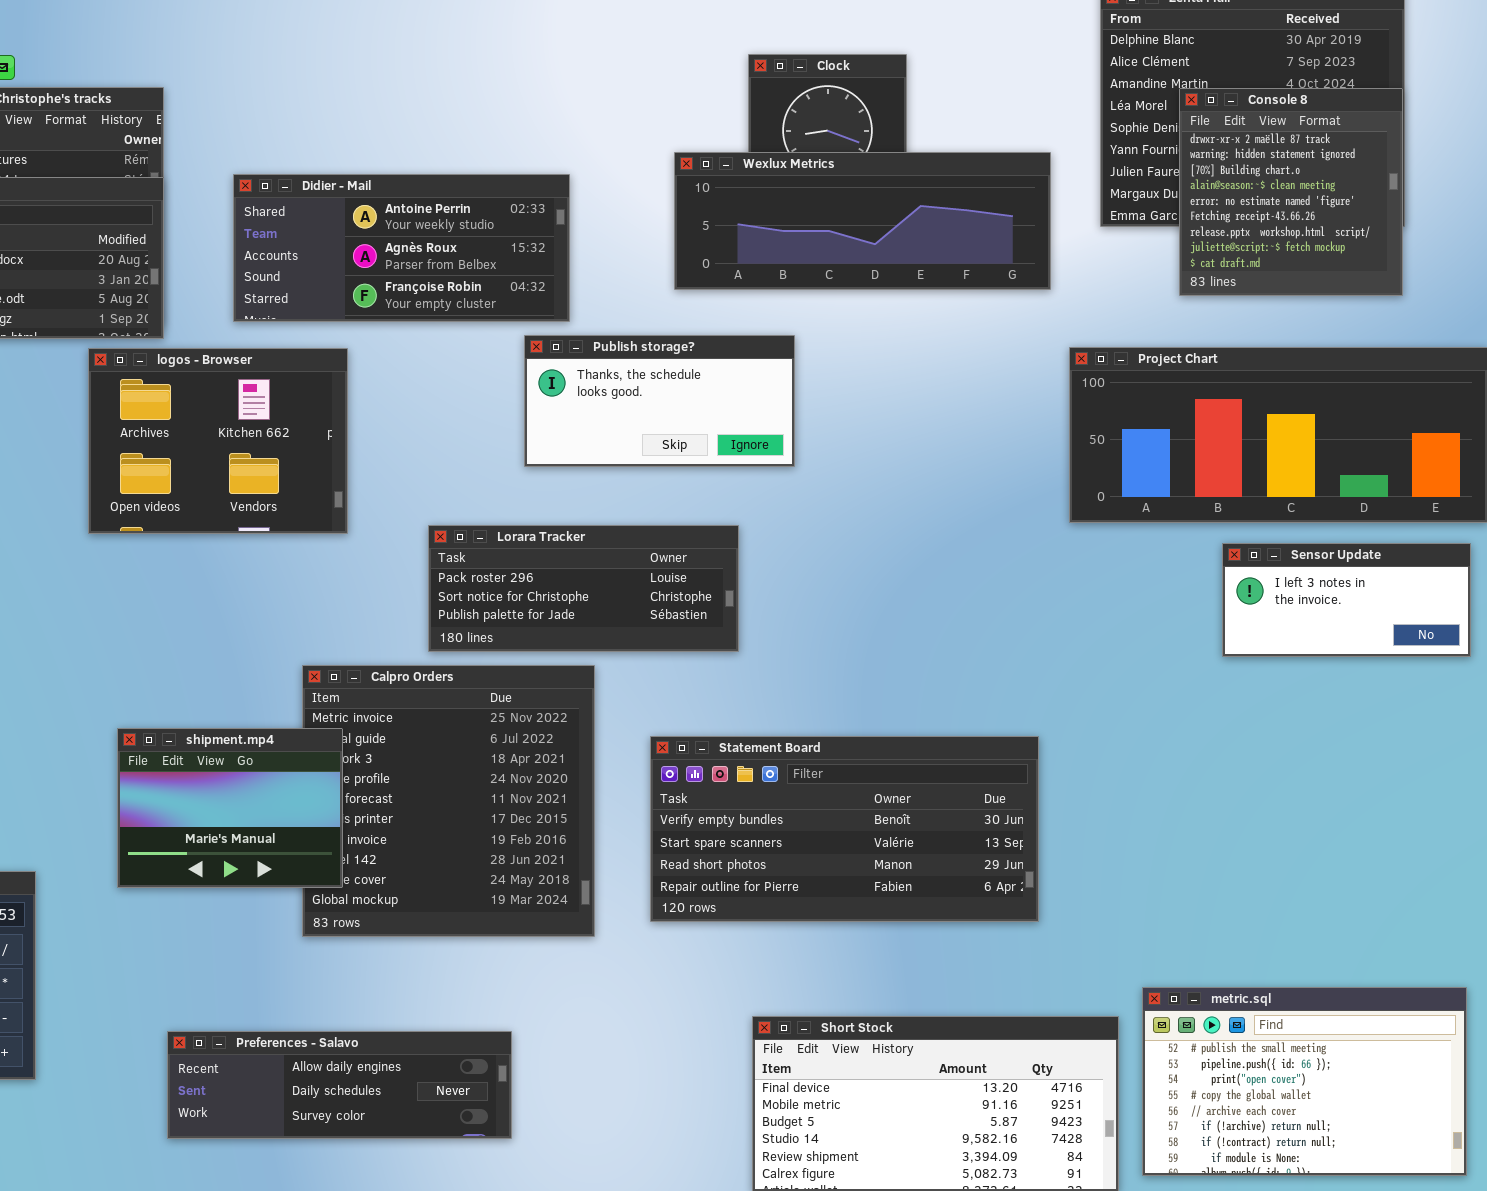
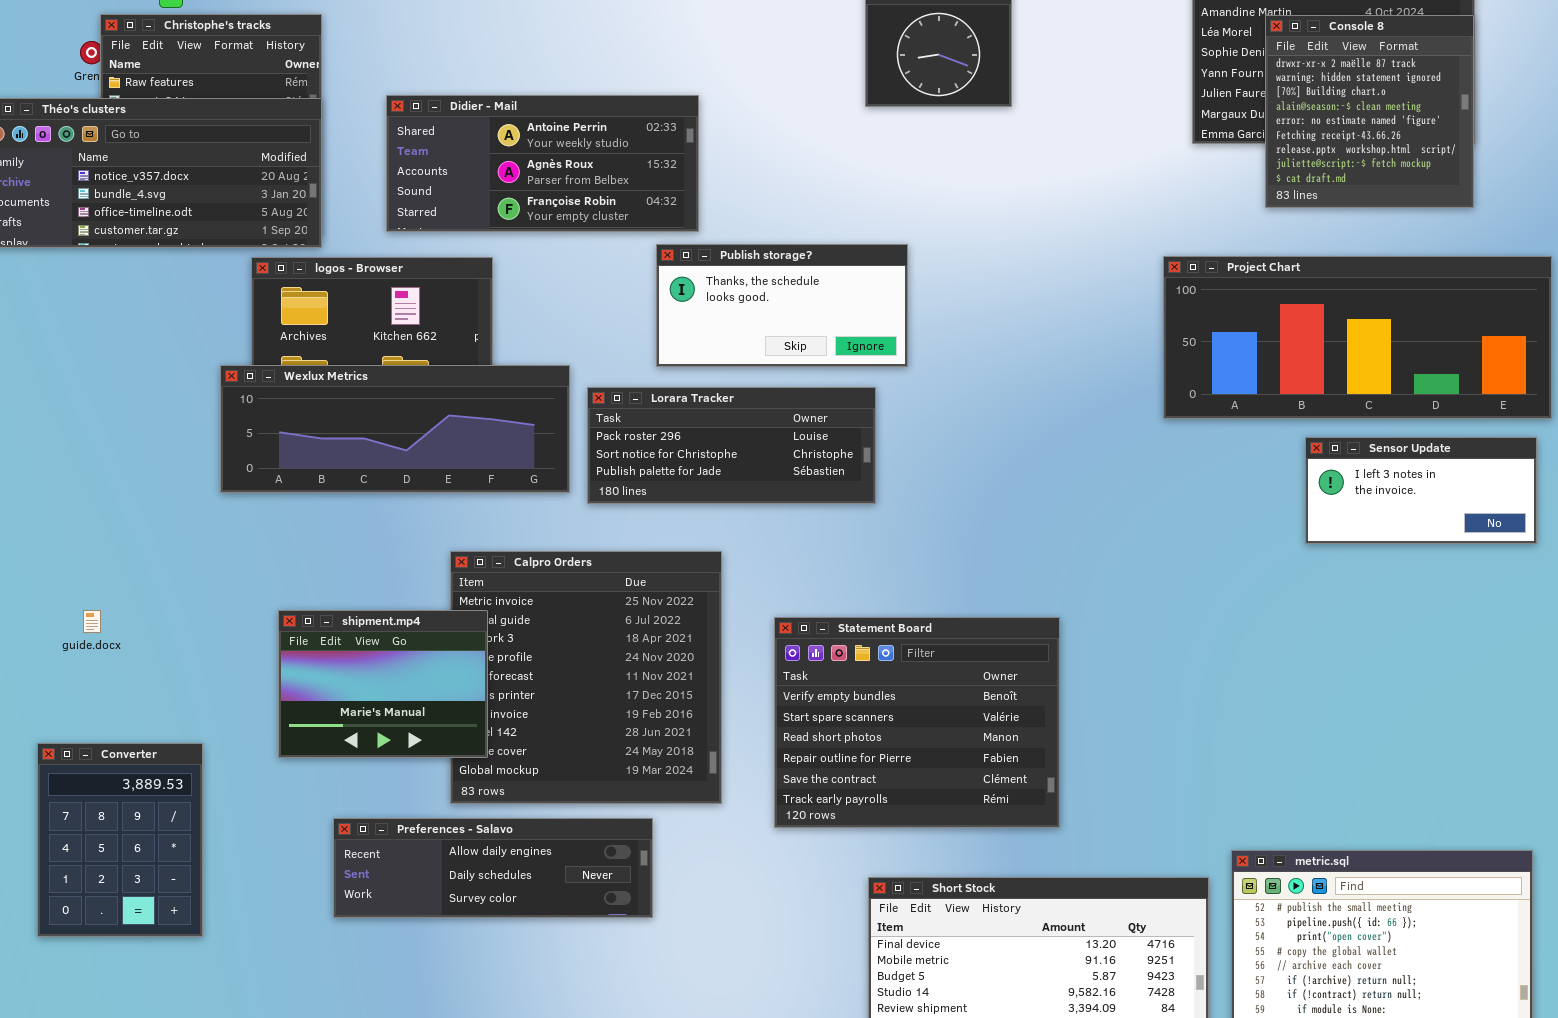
Wexlux Metrics: [674,152,1051,290] -> [220,365,570,493], moved
Lorara Tracker: [428,525,739,652] -> [587,387,876,504], moved
Statement Board: [650,736,1039,922] -> [774,617,1060,828], resized
Preferences - Salavo: [167,1031,512,1139] -> [333,818,653,918], moved

